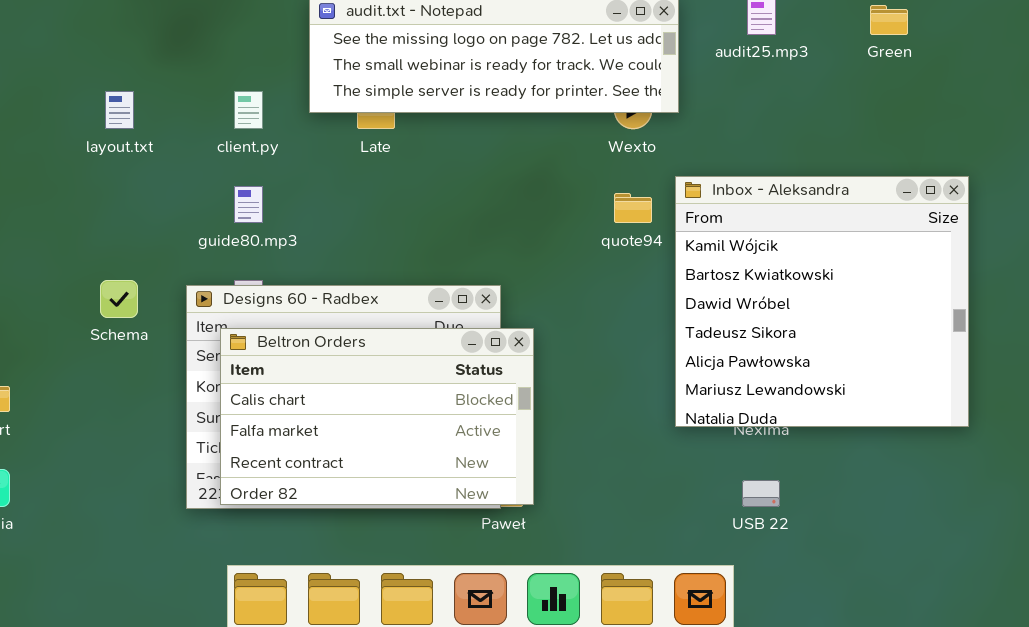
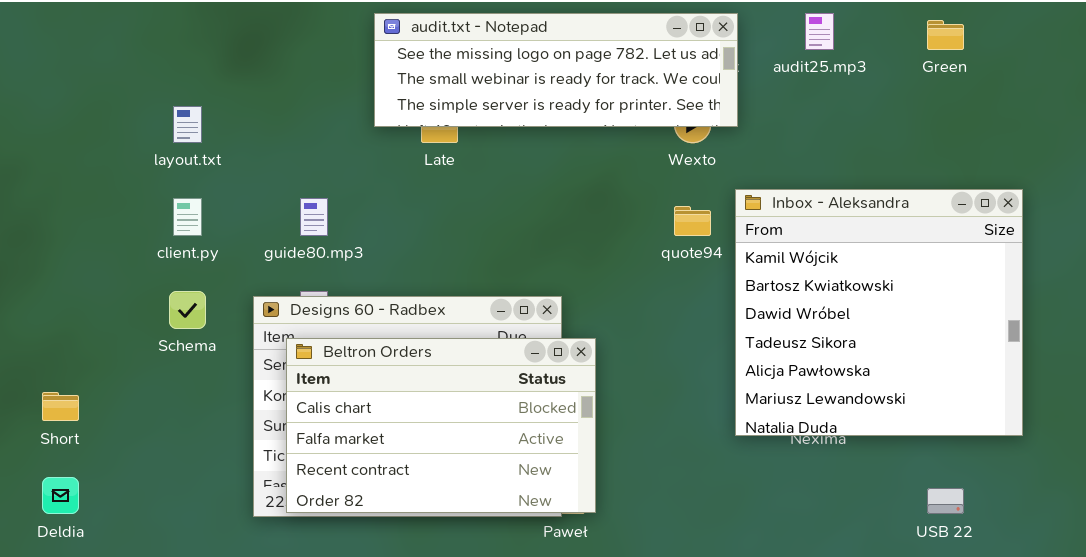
client.py: [234,91,263,129] -> [173,198,202,236], moved
USB 22: [742,480,780,507] -> [927,488,964,514], moved

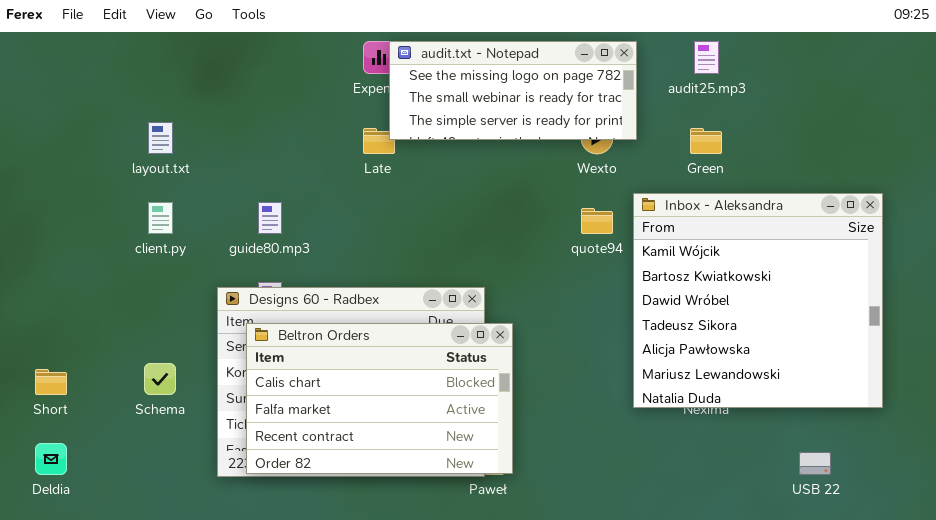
audit.txt - Notepad: [374,13,738,127] -> [389,41,637,140], resized
Green: [927,20,964,50] -> [690,128,722,154], moved
Schema: [169,291,206,329] -> [144,363,176,395], moved

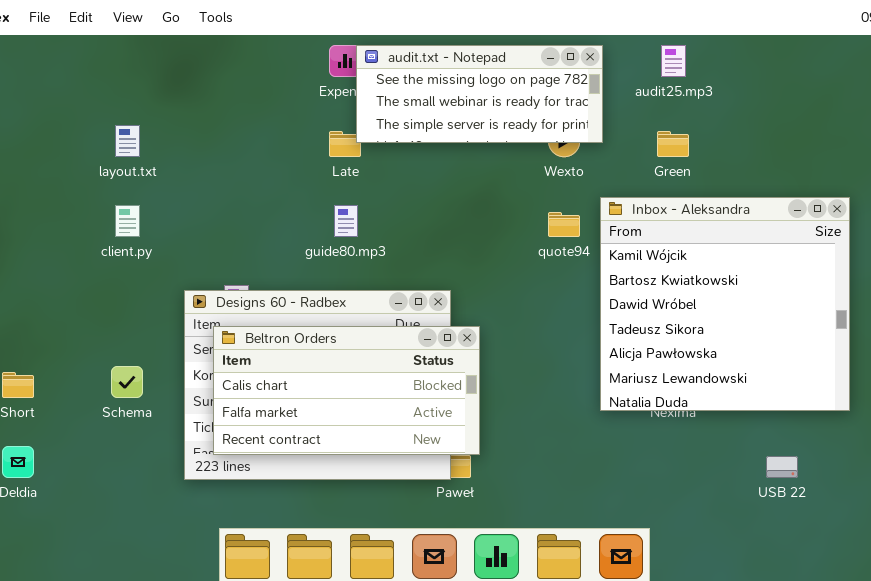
guide80.mp3: [258,202,282,234] -> [334,205,358,237], moved
Beltron Orders: [246,323,513,474] -> [213,326,480,455], resized

